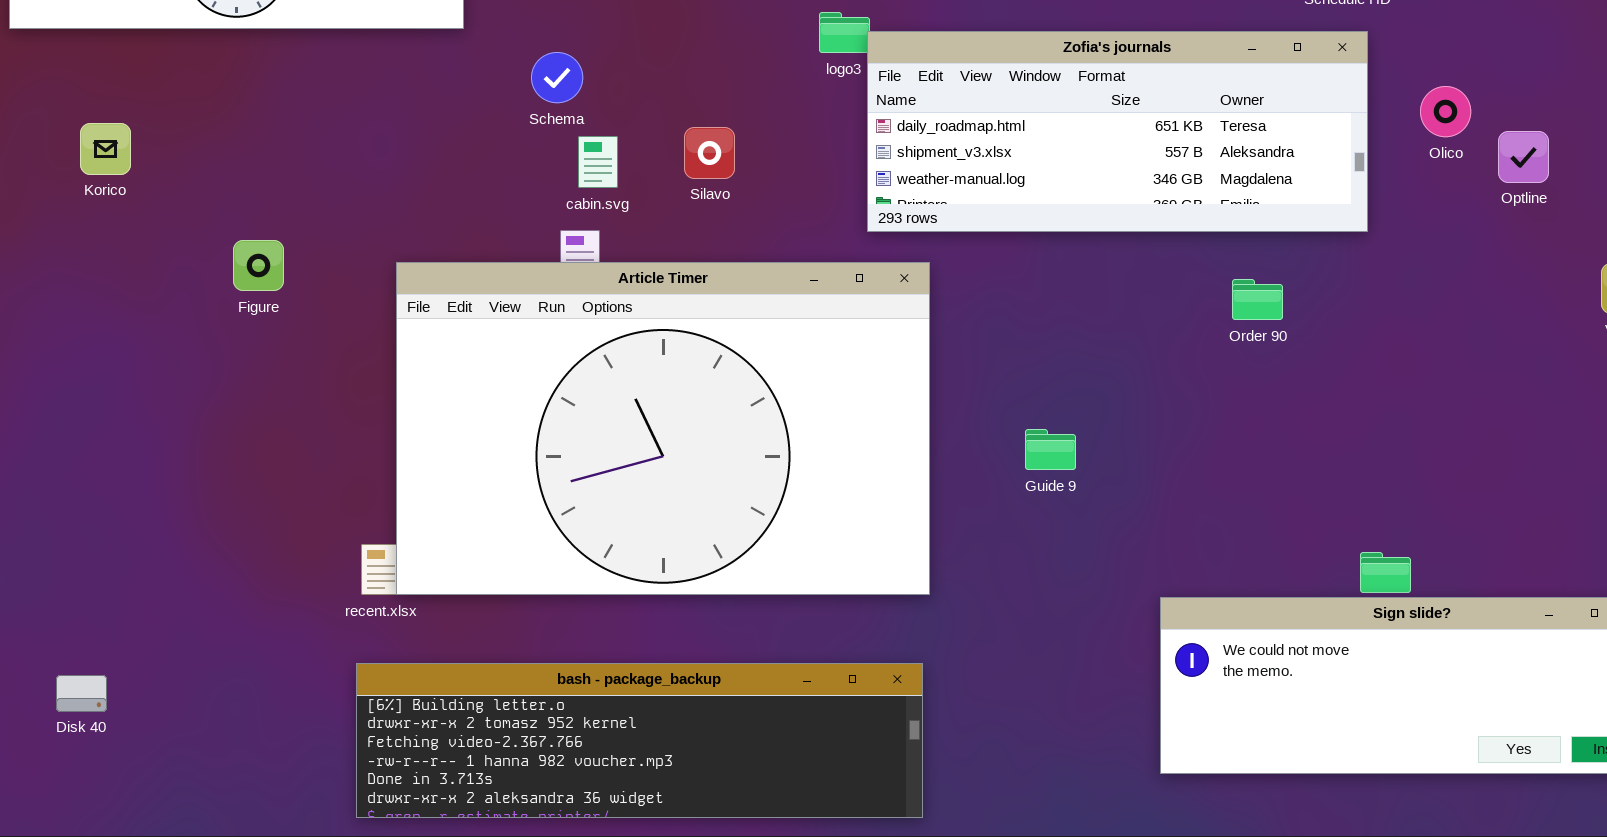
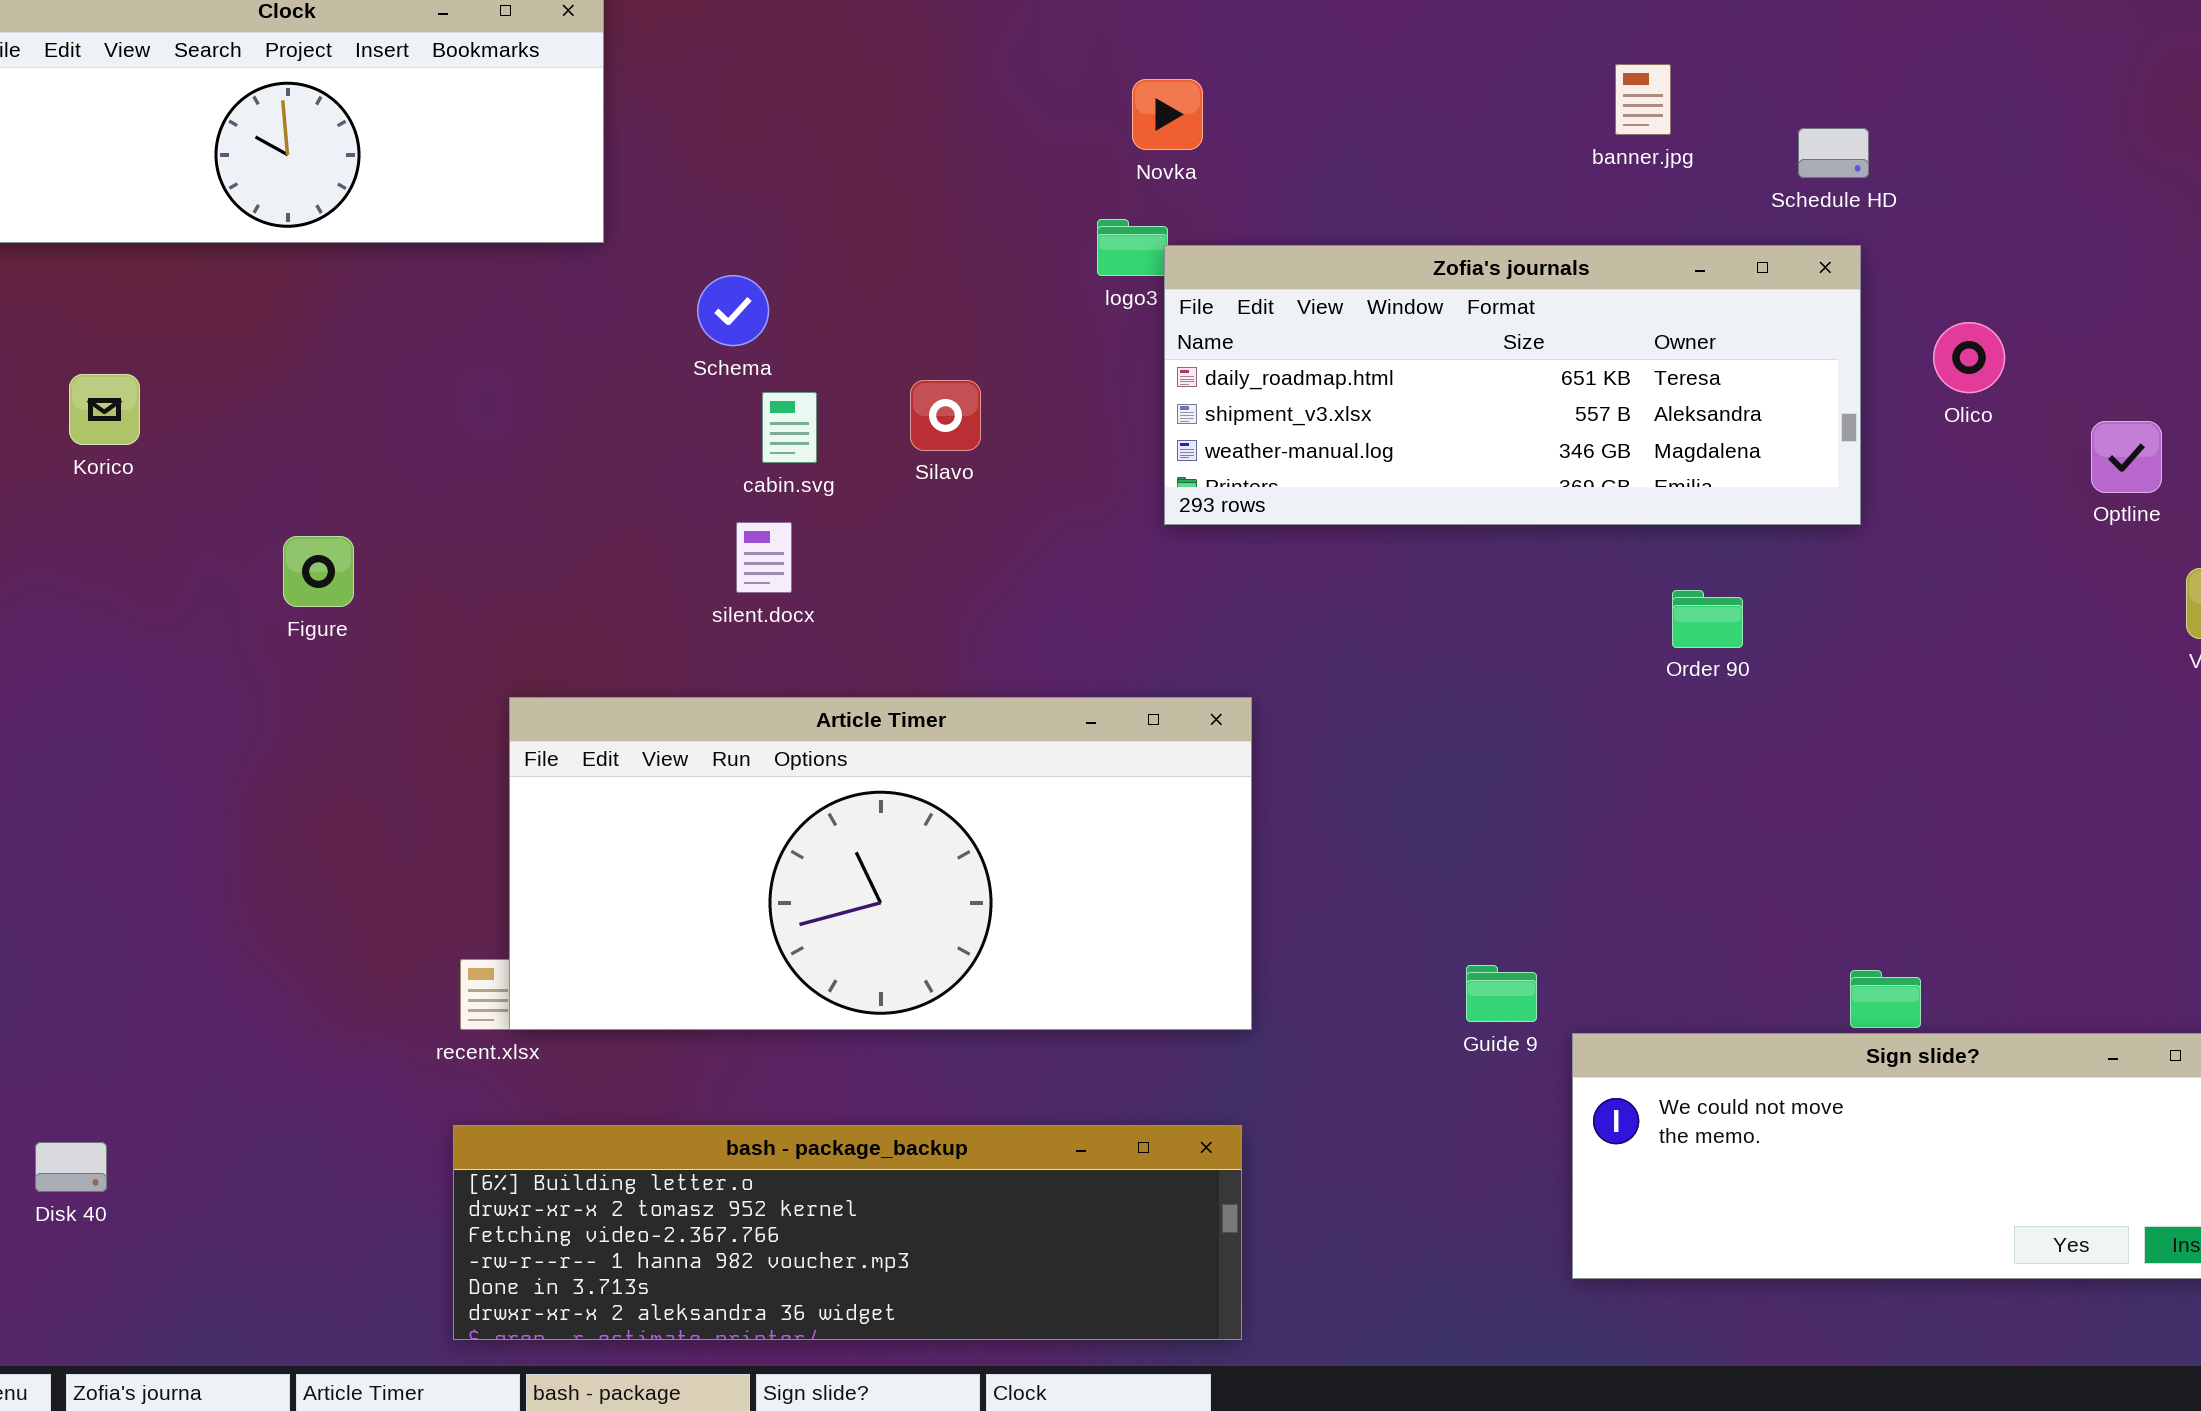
Optline: [1498,131,1549,183] -> [2091,421,2162,493], moved
Article Timer: [396,262,930,595] -> [509,697,1252,1030], resized
Guide 9: [1025,429,1076,470] -> [1466,965,1537,1022], moved

